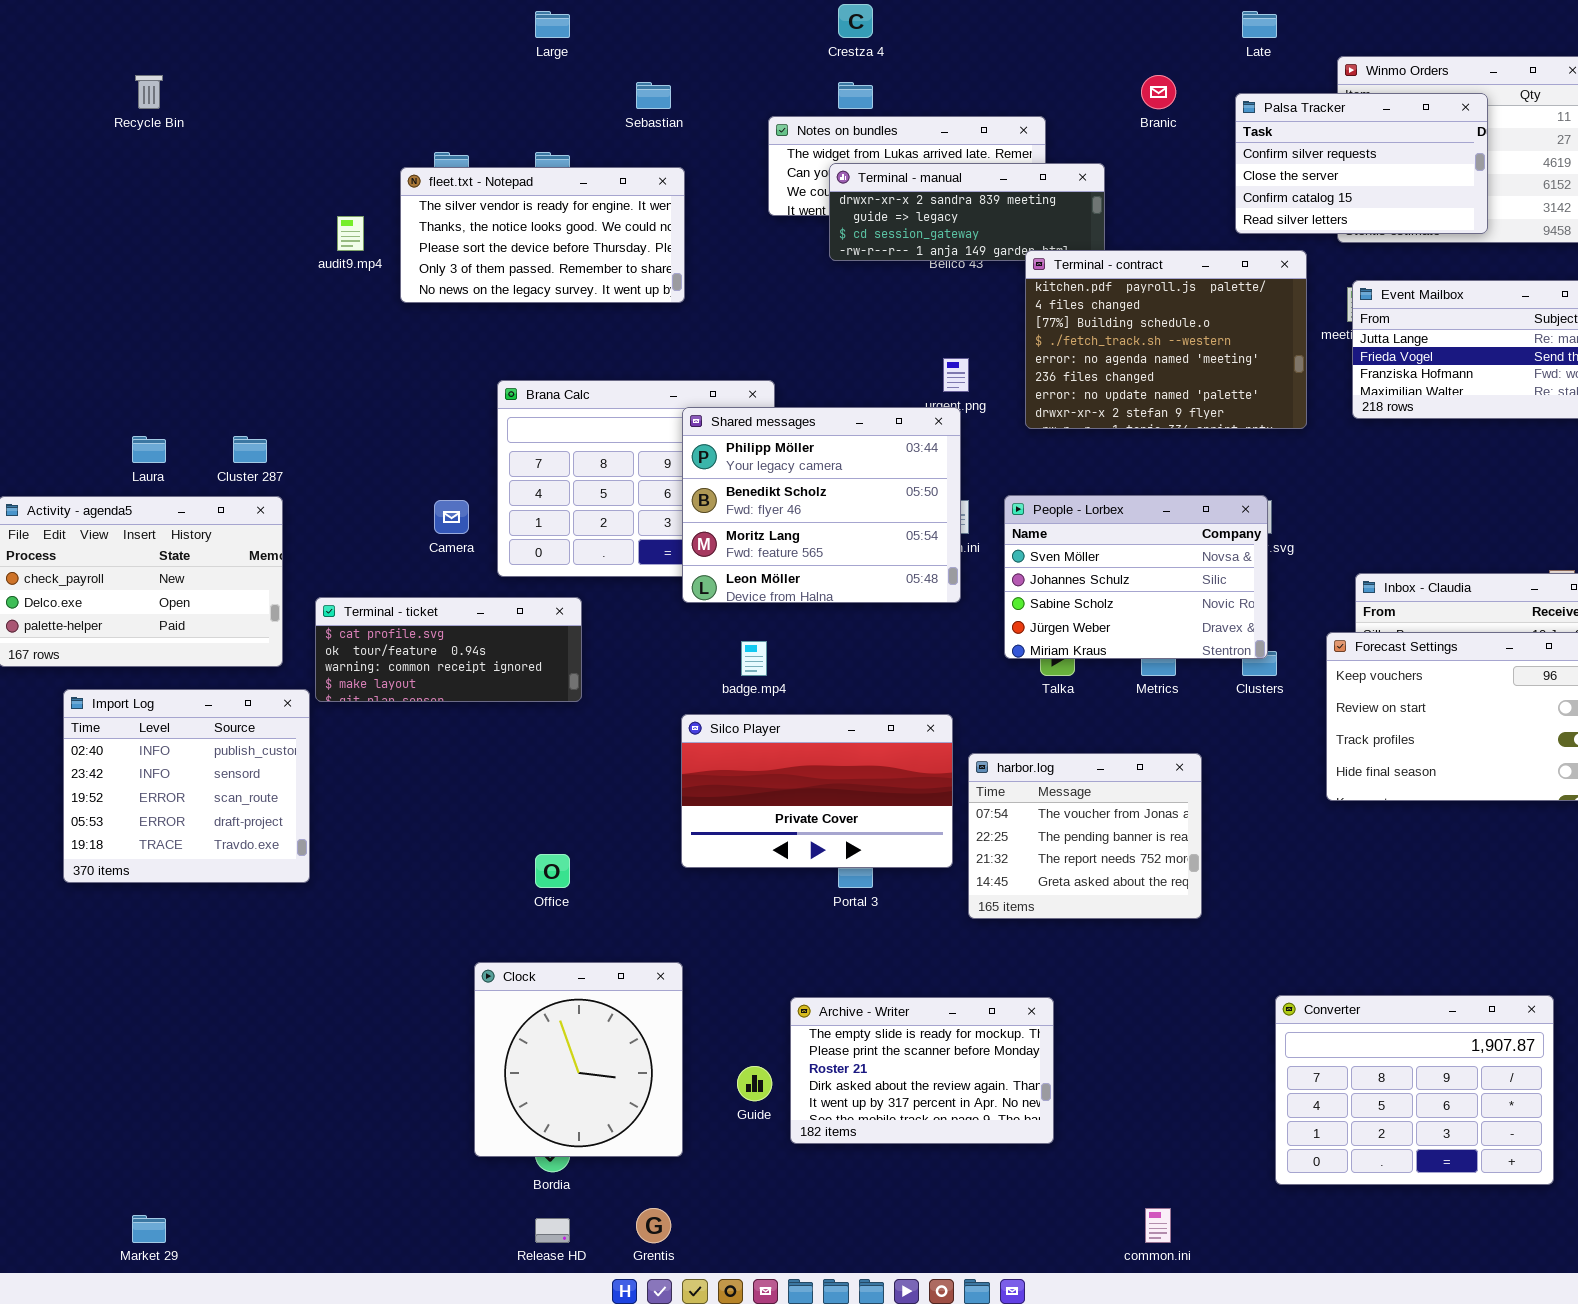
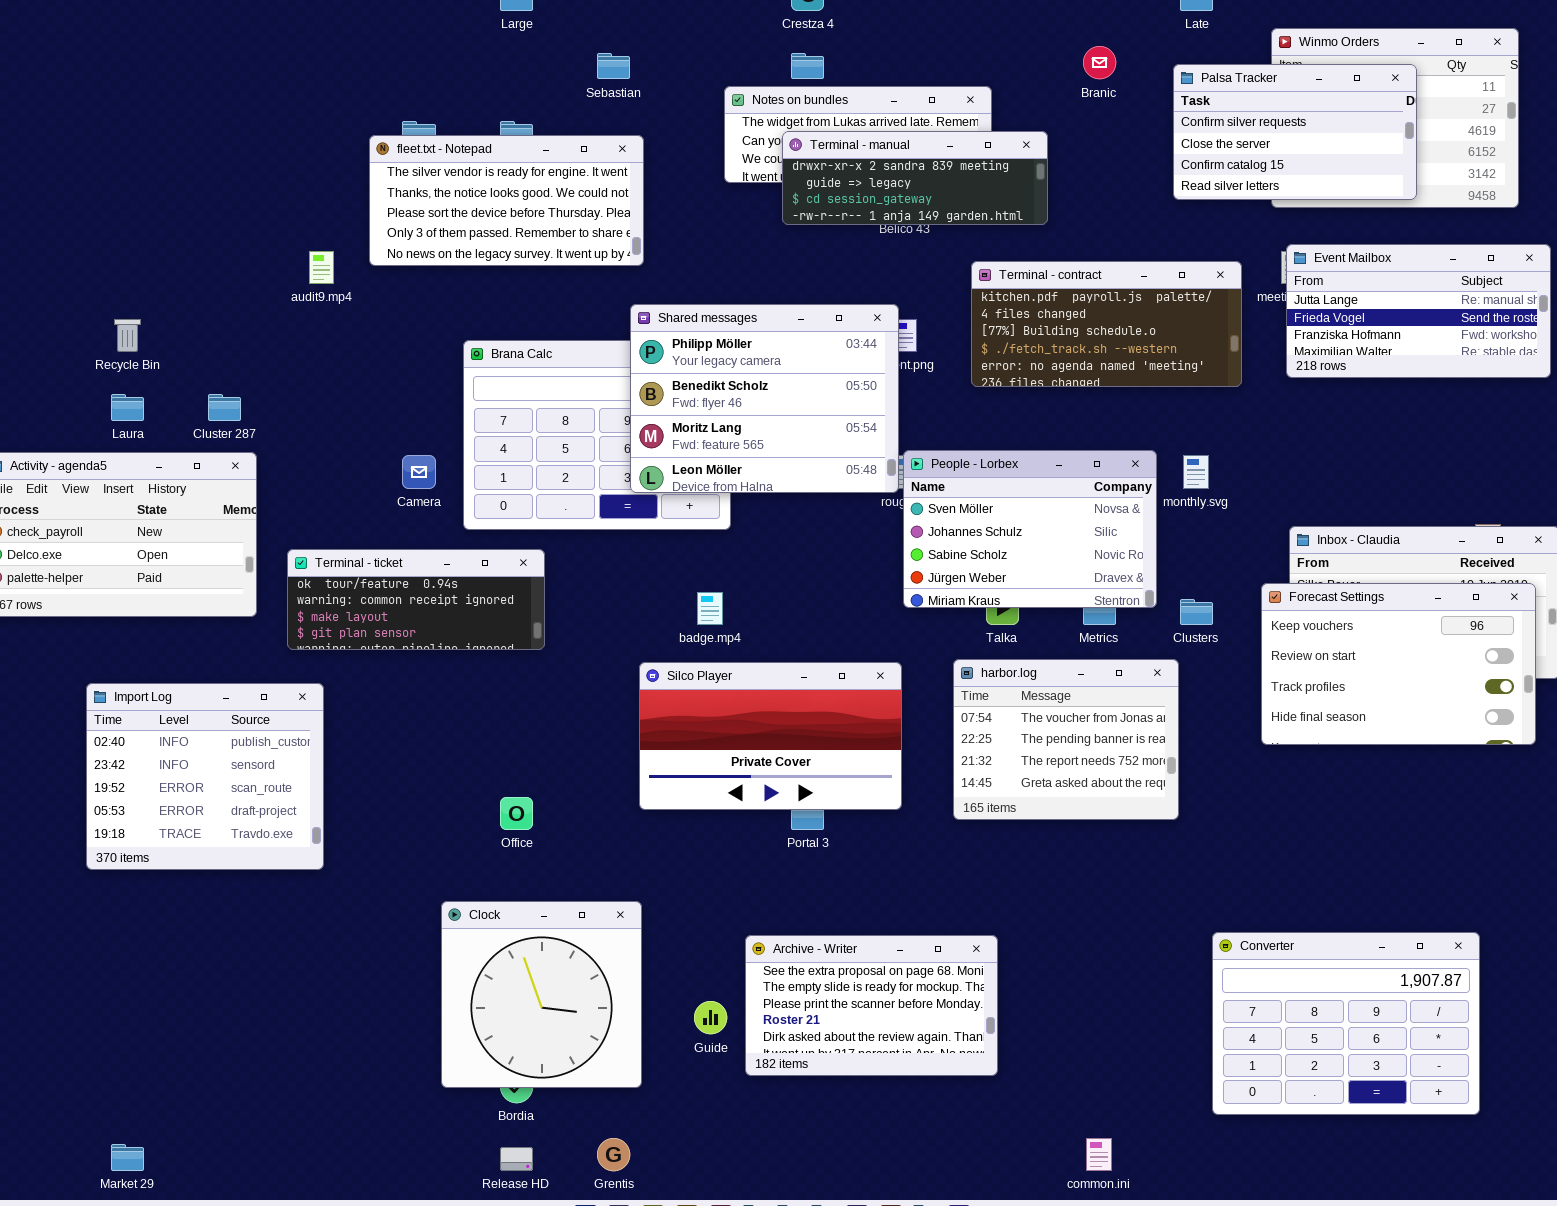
Recycle Bin: [135,75,163,109] -> [114,319,141,352], moved
audit9.mp4: [337,216,364,251] -> [309,251,334,284], moved
Terminal - contract: [1025,250,1307,429] -> [971,261,1242,387], resized
Shared messages: [682,407,961,603] -> [630,304,899,493], moved
People - Lorbex: [1004,495,1268,659] -> [903,450,1157,608], moved
Terminal - ticket: [315,597,582,702] -> [287,549,545,650], scrolled down 1 row
Import Log: [63,689,310,883] -> [86,683,324,870], moved
harbor.log: [968,753,1202,919] -> [953,659,1179,820], moved
Archive - Writer: [790,997,1054,1144] -> [745,935,998,1076], scrolled up 1 row

